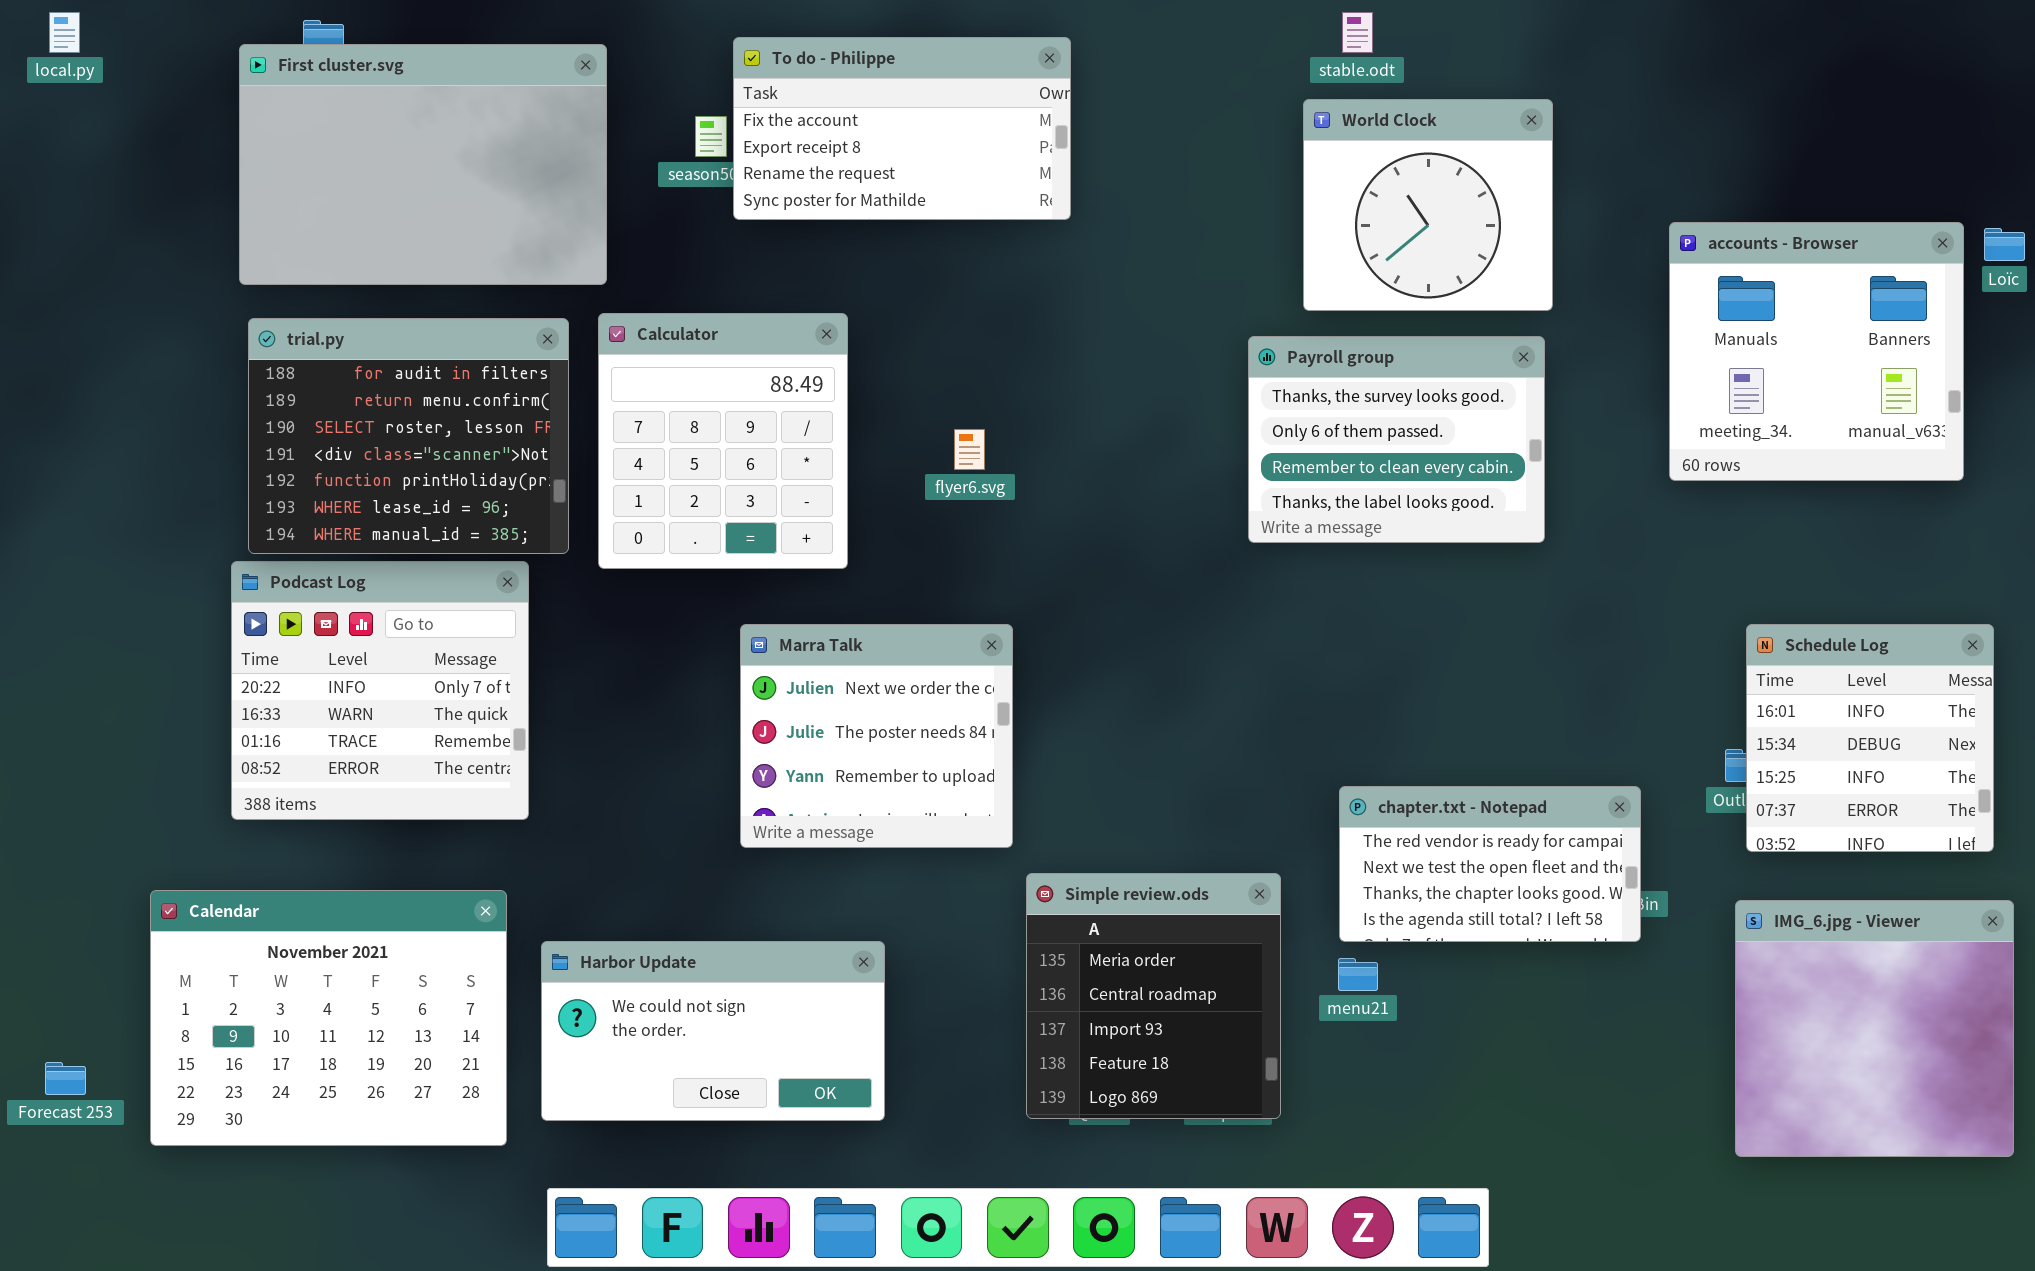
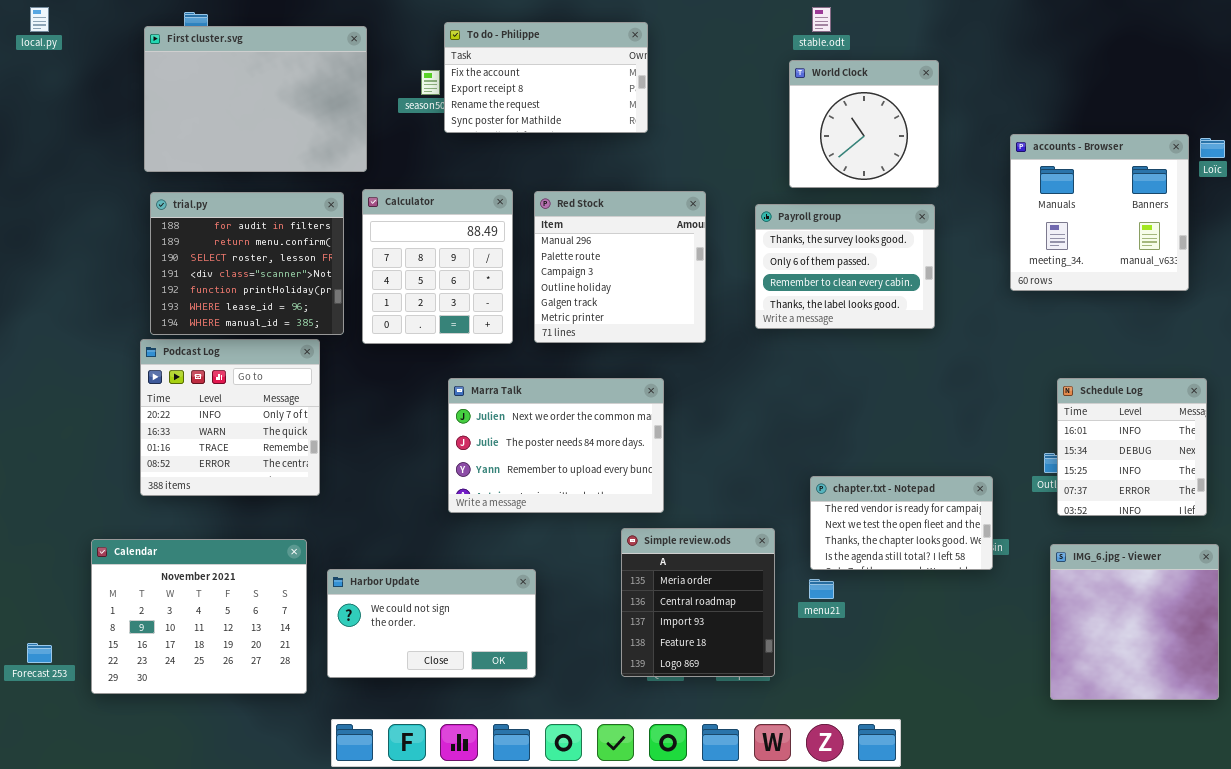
Red Stock: none -> [534,191,706,343], opened
Marra Talk: [740,624,1013,848] -> [448,378,664,513], resized

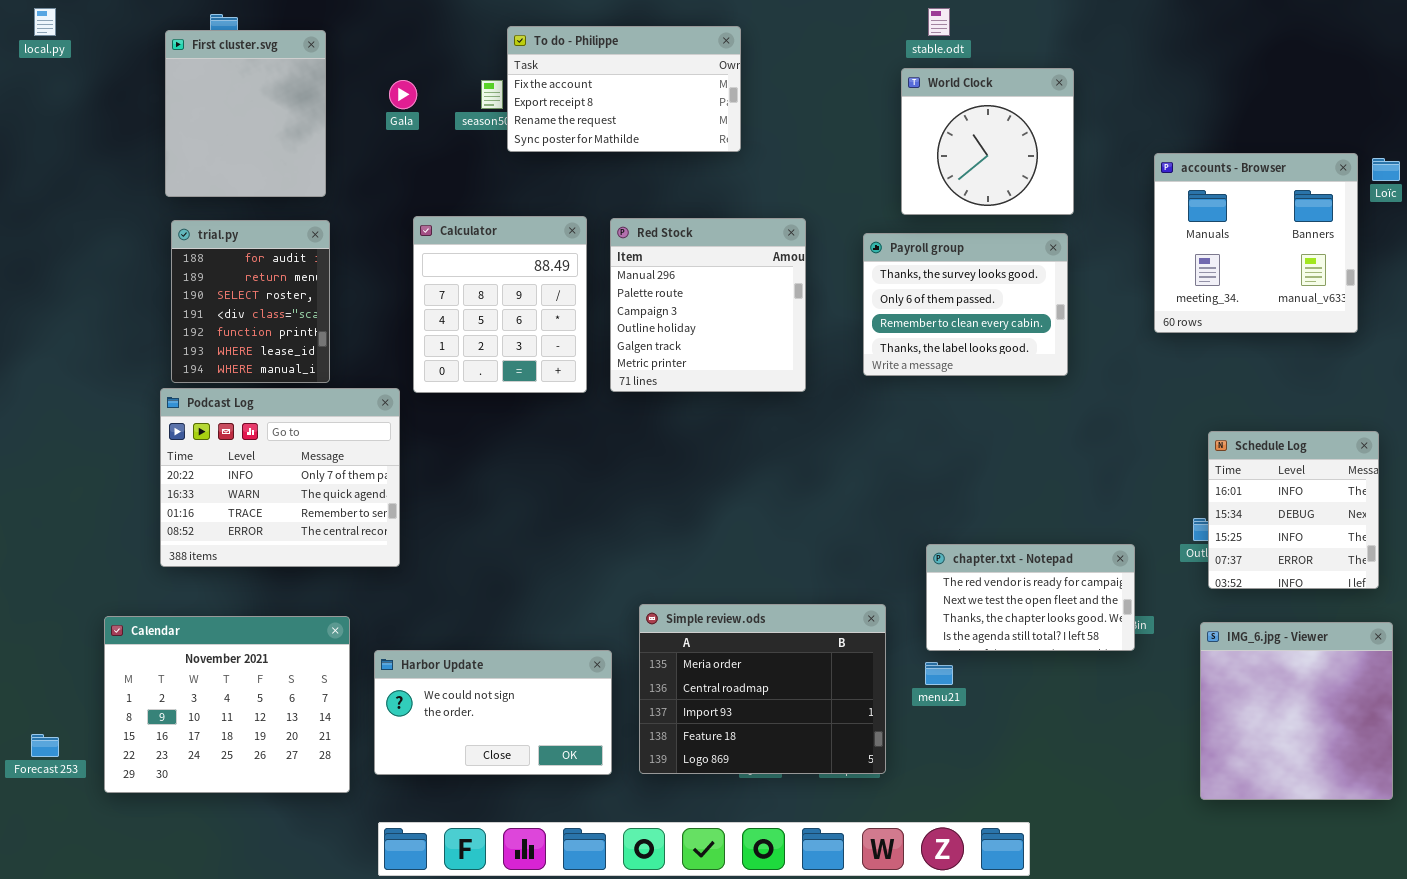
First cluster.svg: [144,26,367,172] -> [165,30,326,197], resized
trial.py: [150,192,344,335] -> [171,220,330,383], resized
Podcast Log: [140,339,320,496] -> [160,388,400,567], resized
Marra Talk: [448,378,664,513] -> none, closed
Simple review.ods: [621,528,775,677] -> [639,604,886,774], resized

